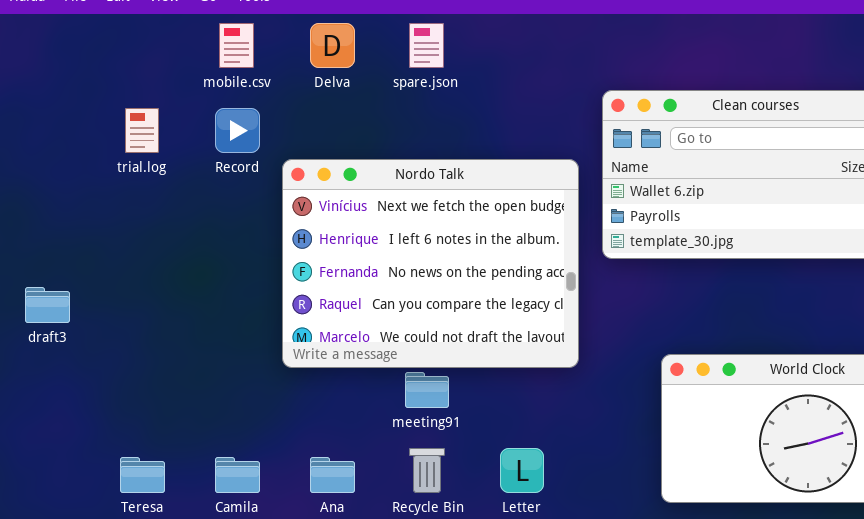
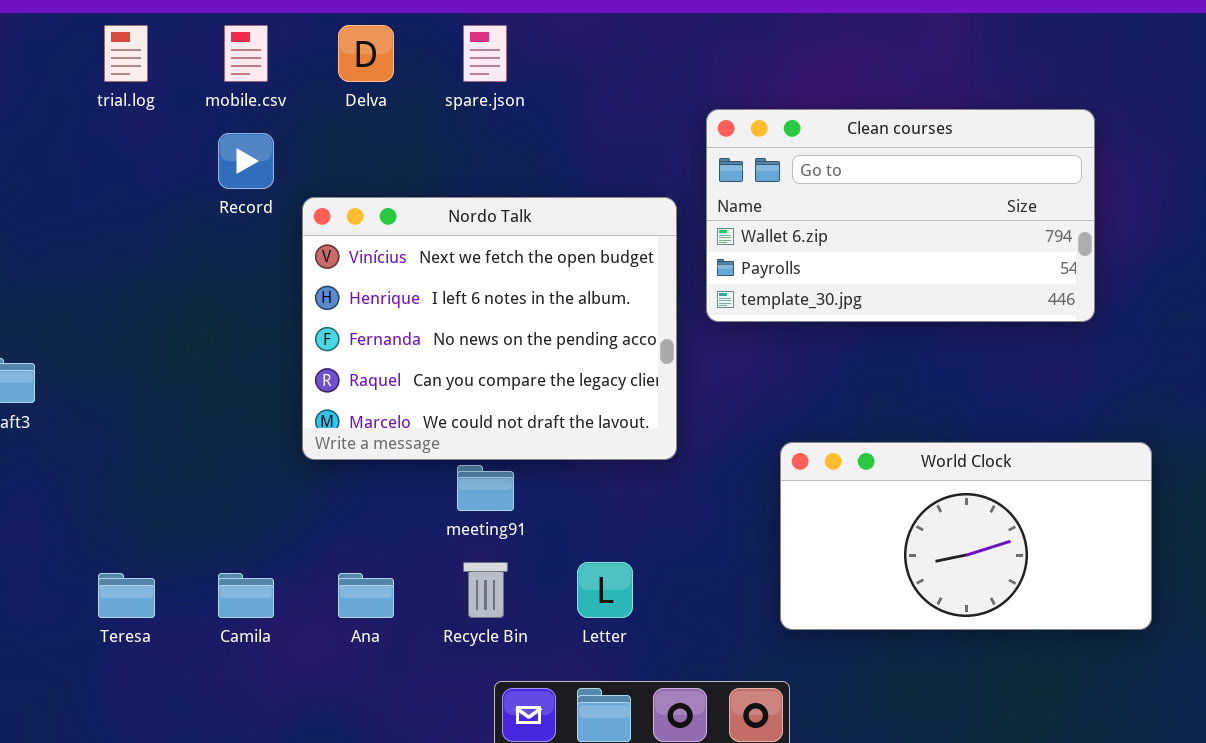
trial.log: [125,108,159,153] -> [104,25,148,82], moved

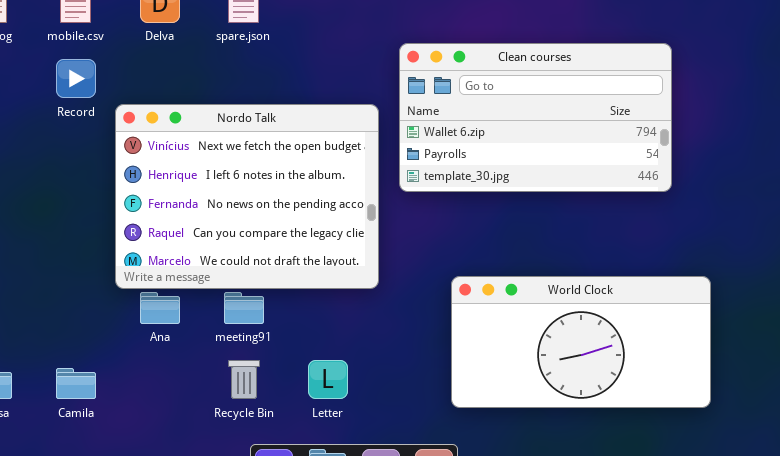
Ana: [338,573,394,618] -> [140,292,180,324], moved

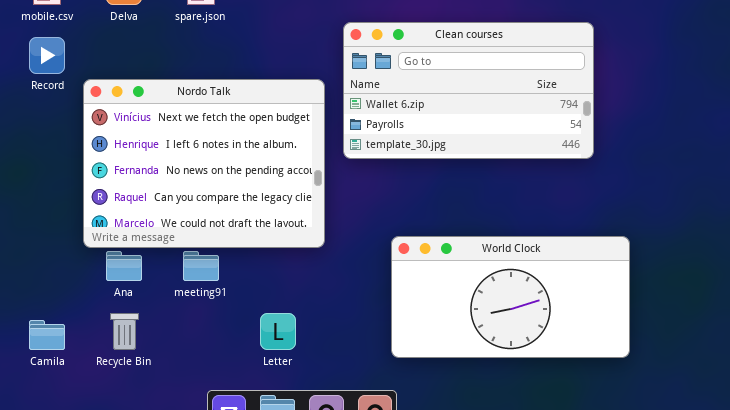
Recycle Bin: [228,360,260,399] -> [110,313,139,350], moved

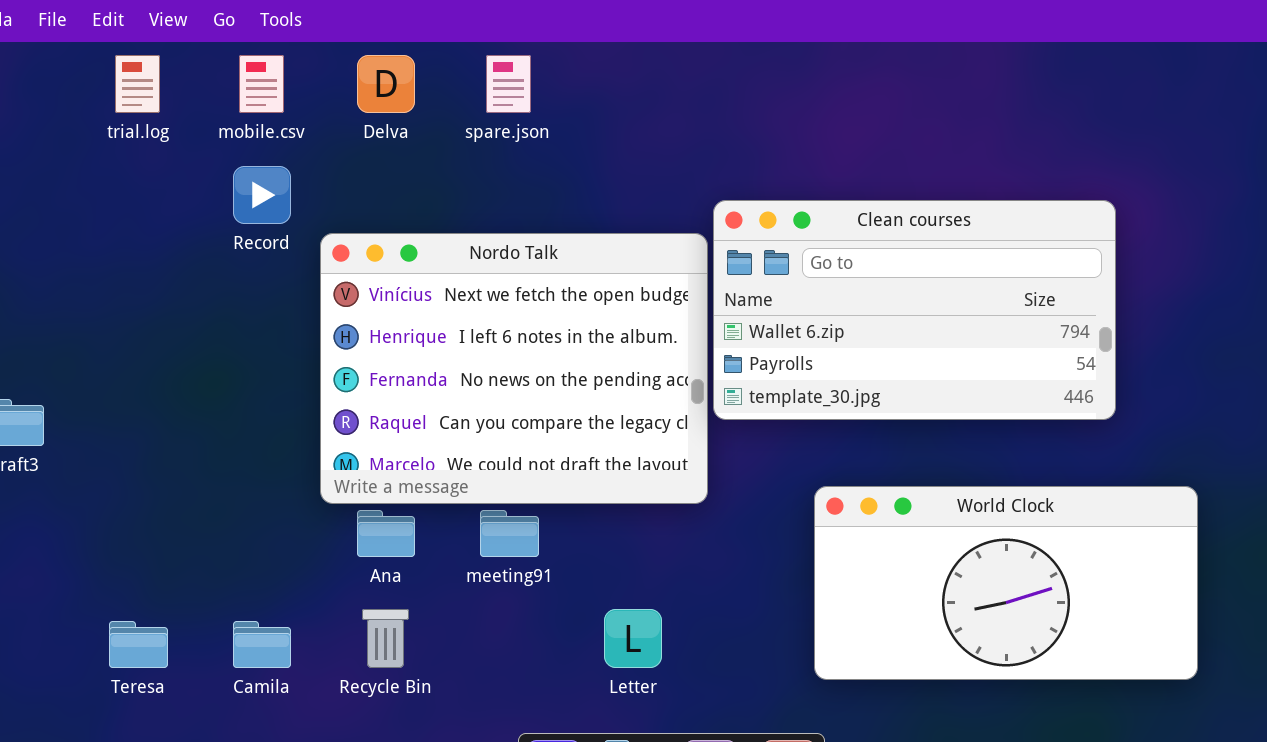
Clean courses: [343,22,594,159] -> [713,200,1116,420], moved

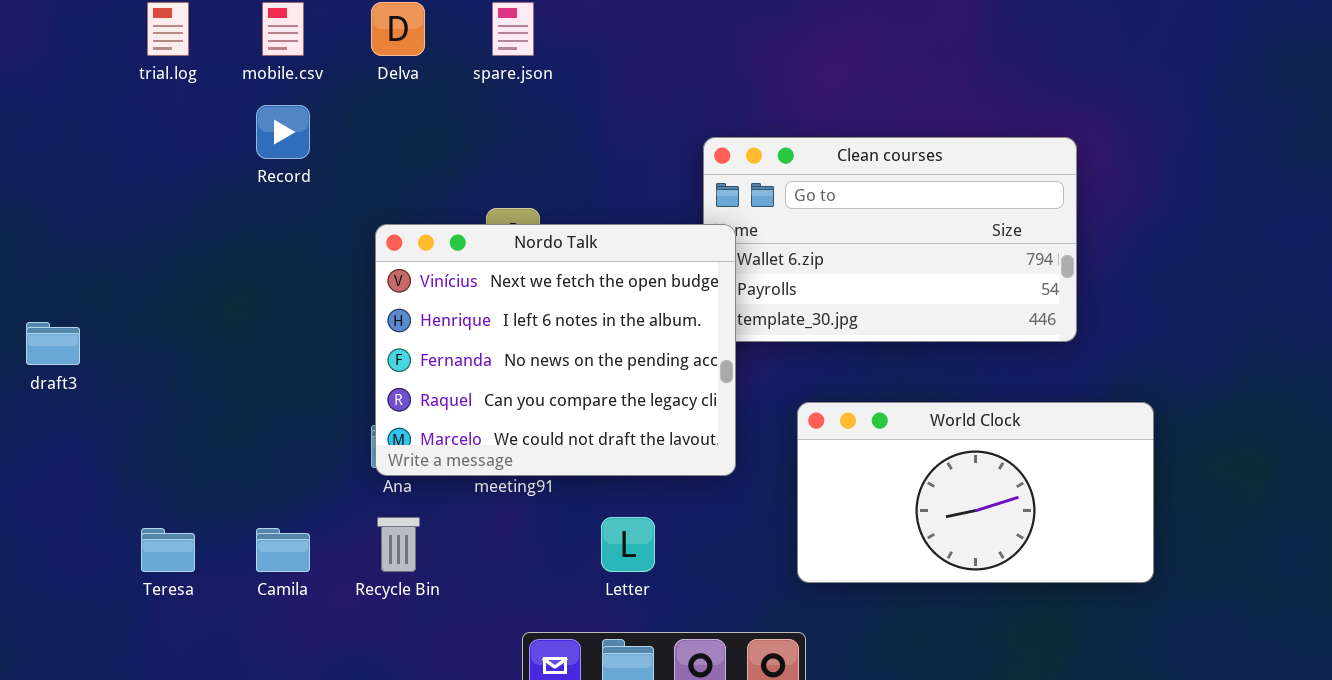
Nordo Talk: [320,233,708,504] -> [375,224,736,476], moved

